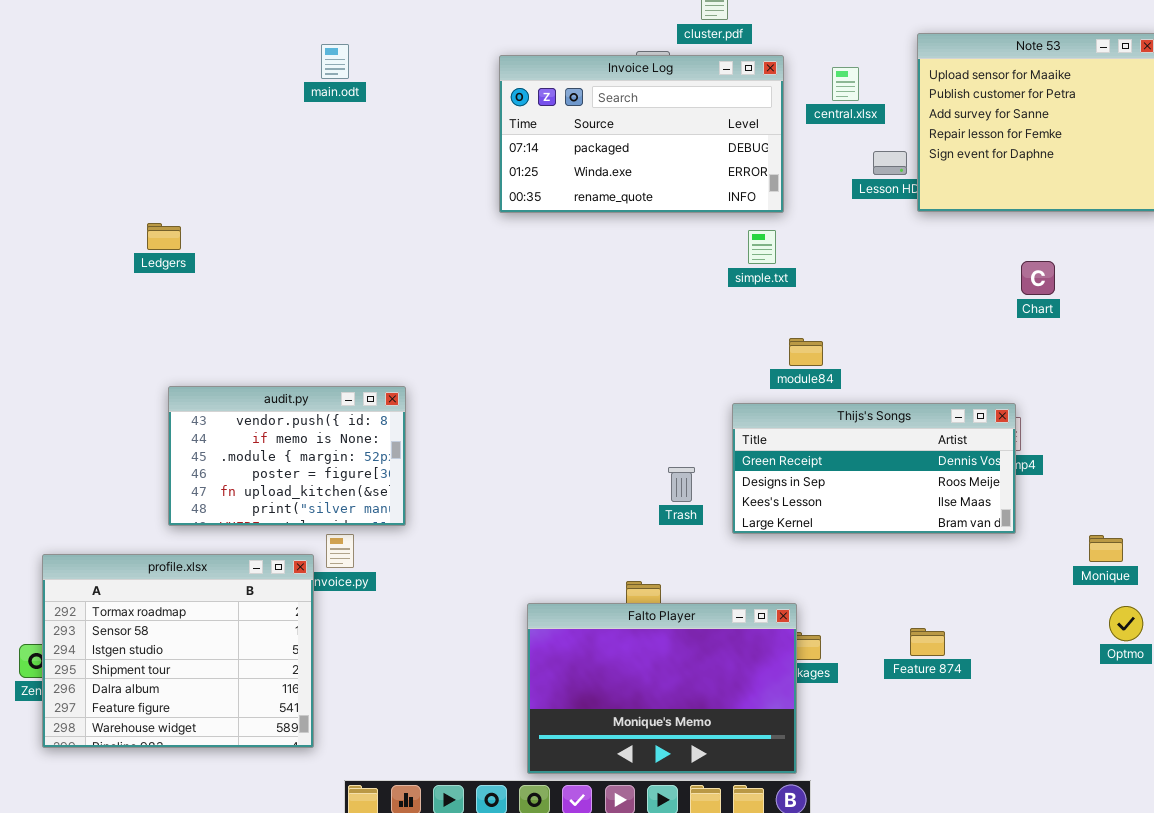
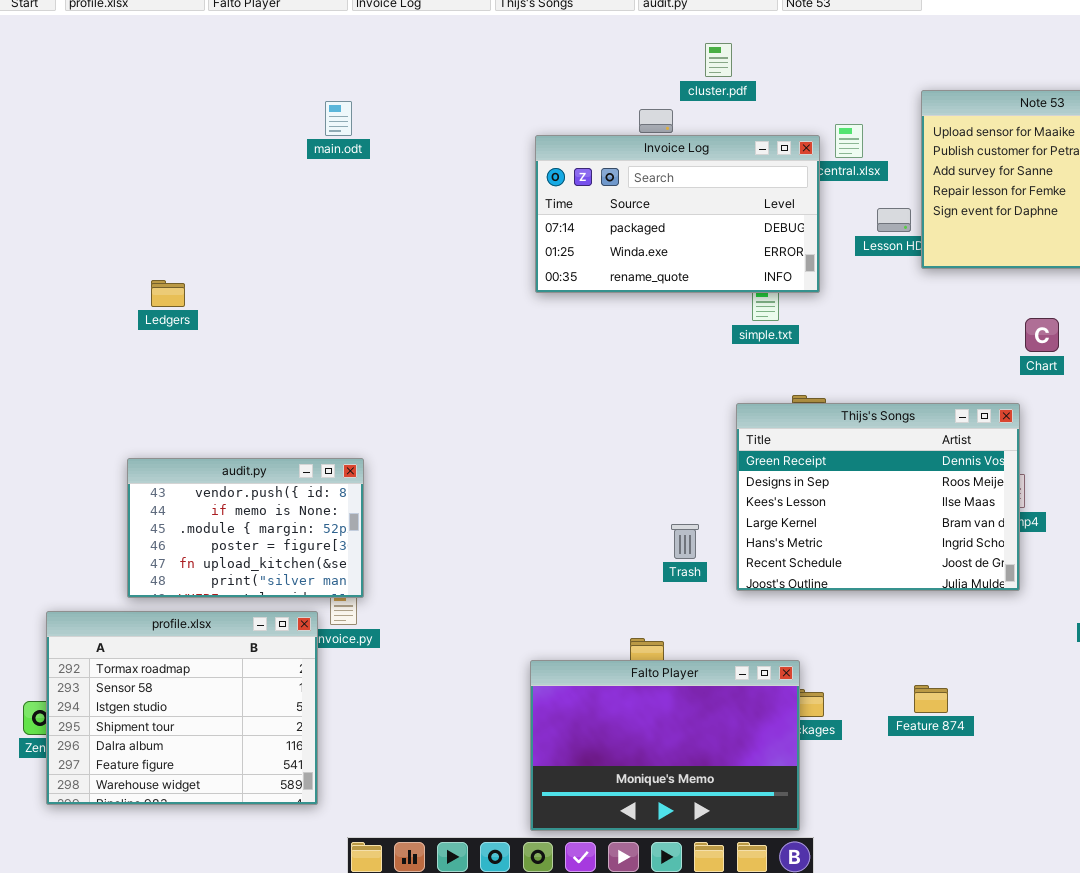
Invoice Log: [499,55,784,213] -> [535,135,820,293], moved
audit.py: [168,386,406,526] -> [127,458,364,598], moved
Thijs's Songs: [732,403,1016,534] -> [736,403,1020,591], resized

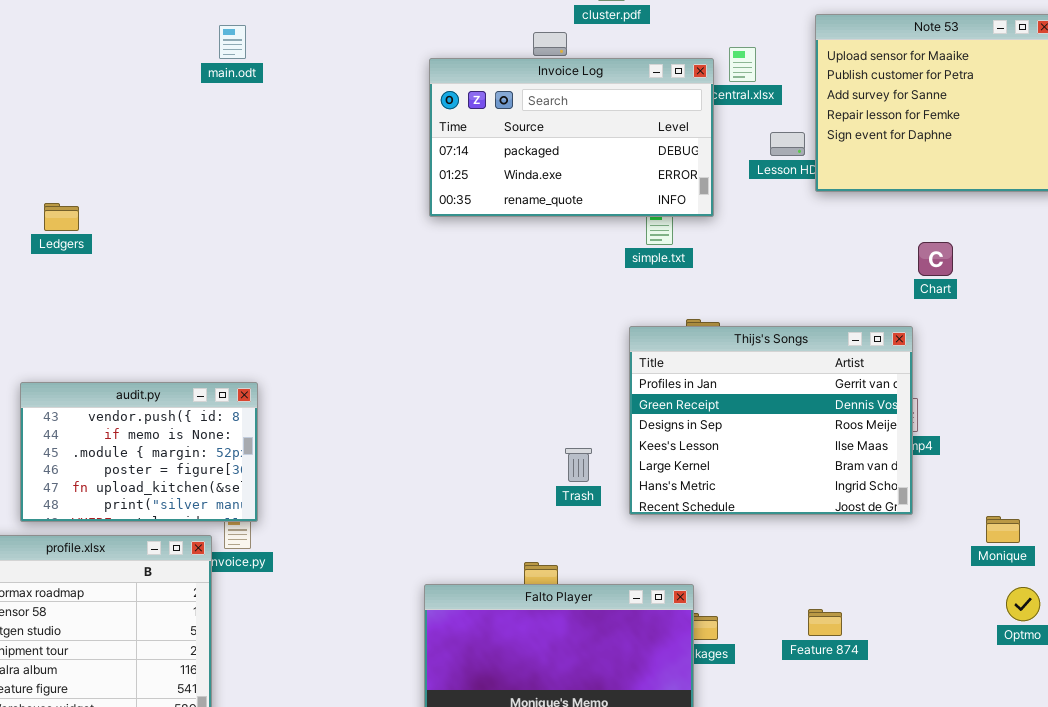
Thijs's Songs: [736,403,1020,591] -> [629,326,913,515], scrolled up 1 row

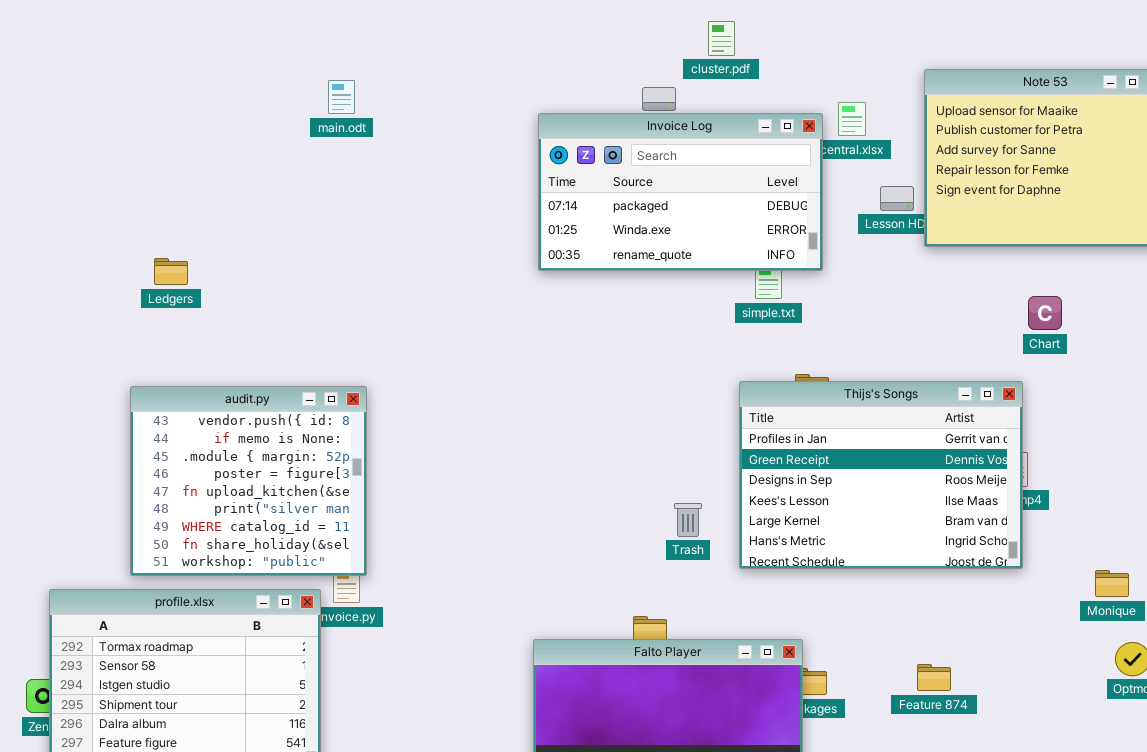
audit.py: [20,382,258,522] -> [130,386,367,576], resized

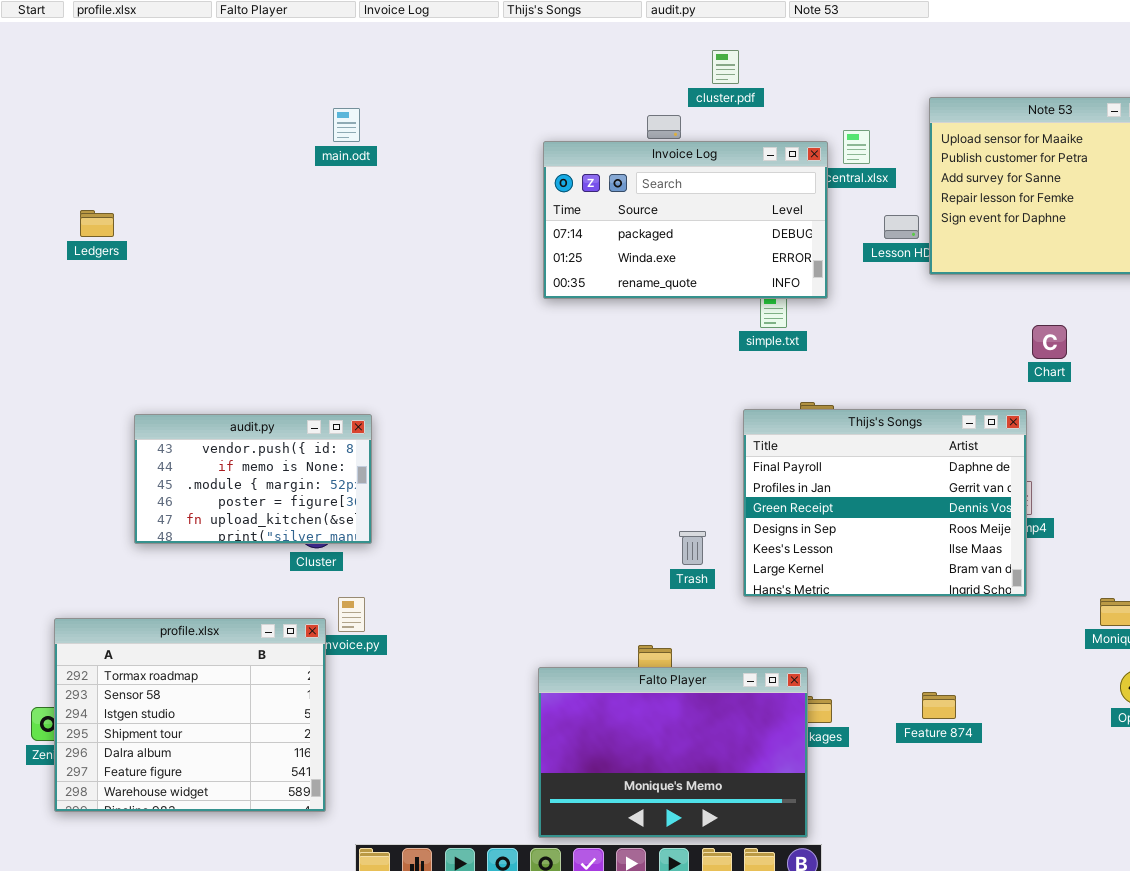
Ledgers: [154,258,188,285] -> [80,210,114,237], moved
Thijs's Songs: [739,381,1023,569] -> [743,409,1027,597], scrolled up 1 row
audit.py: [130,386,367,576] -> [134,414,372,544], resized

